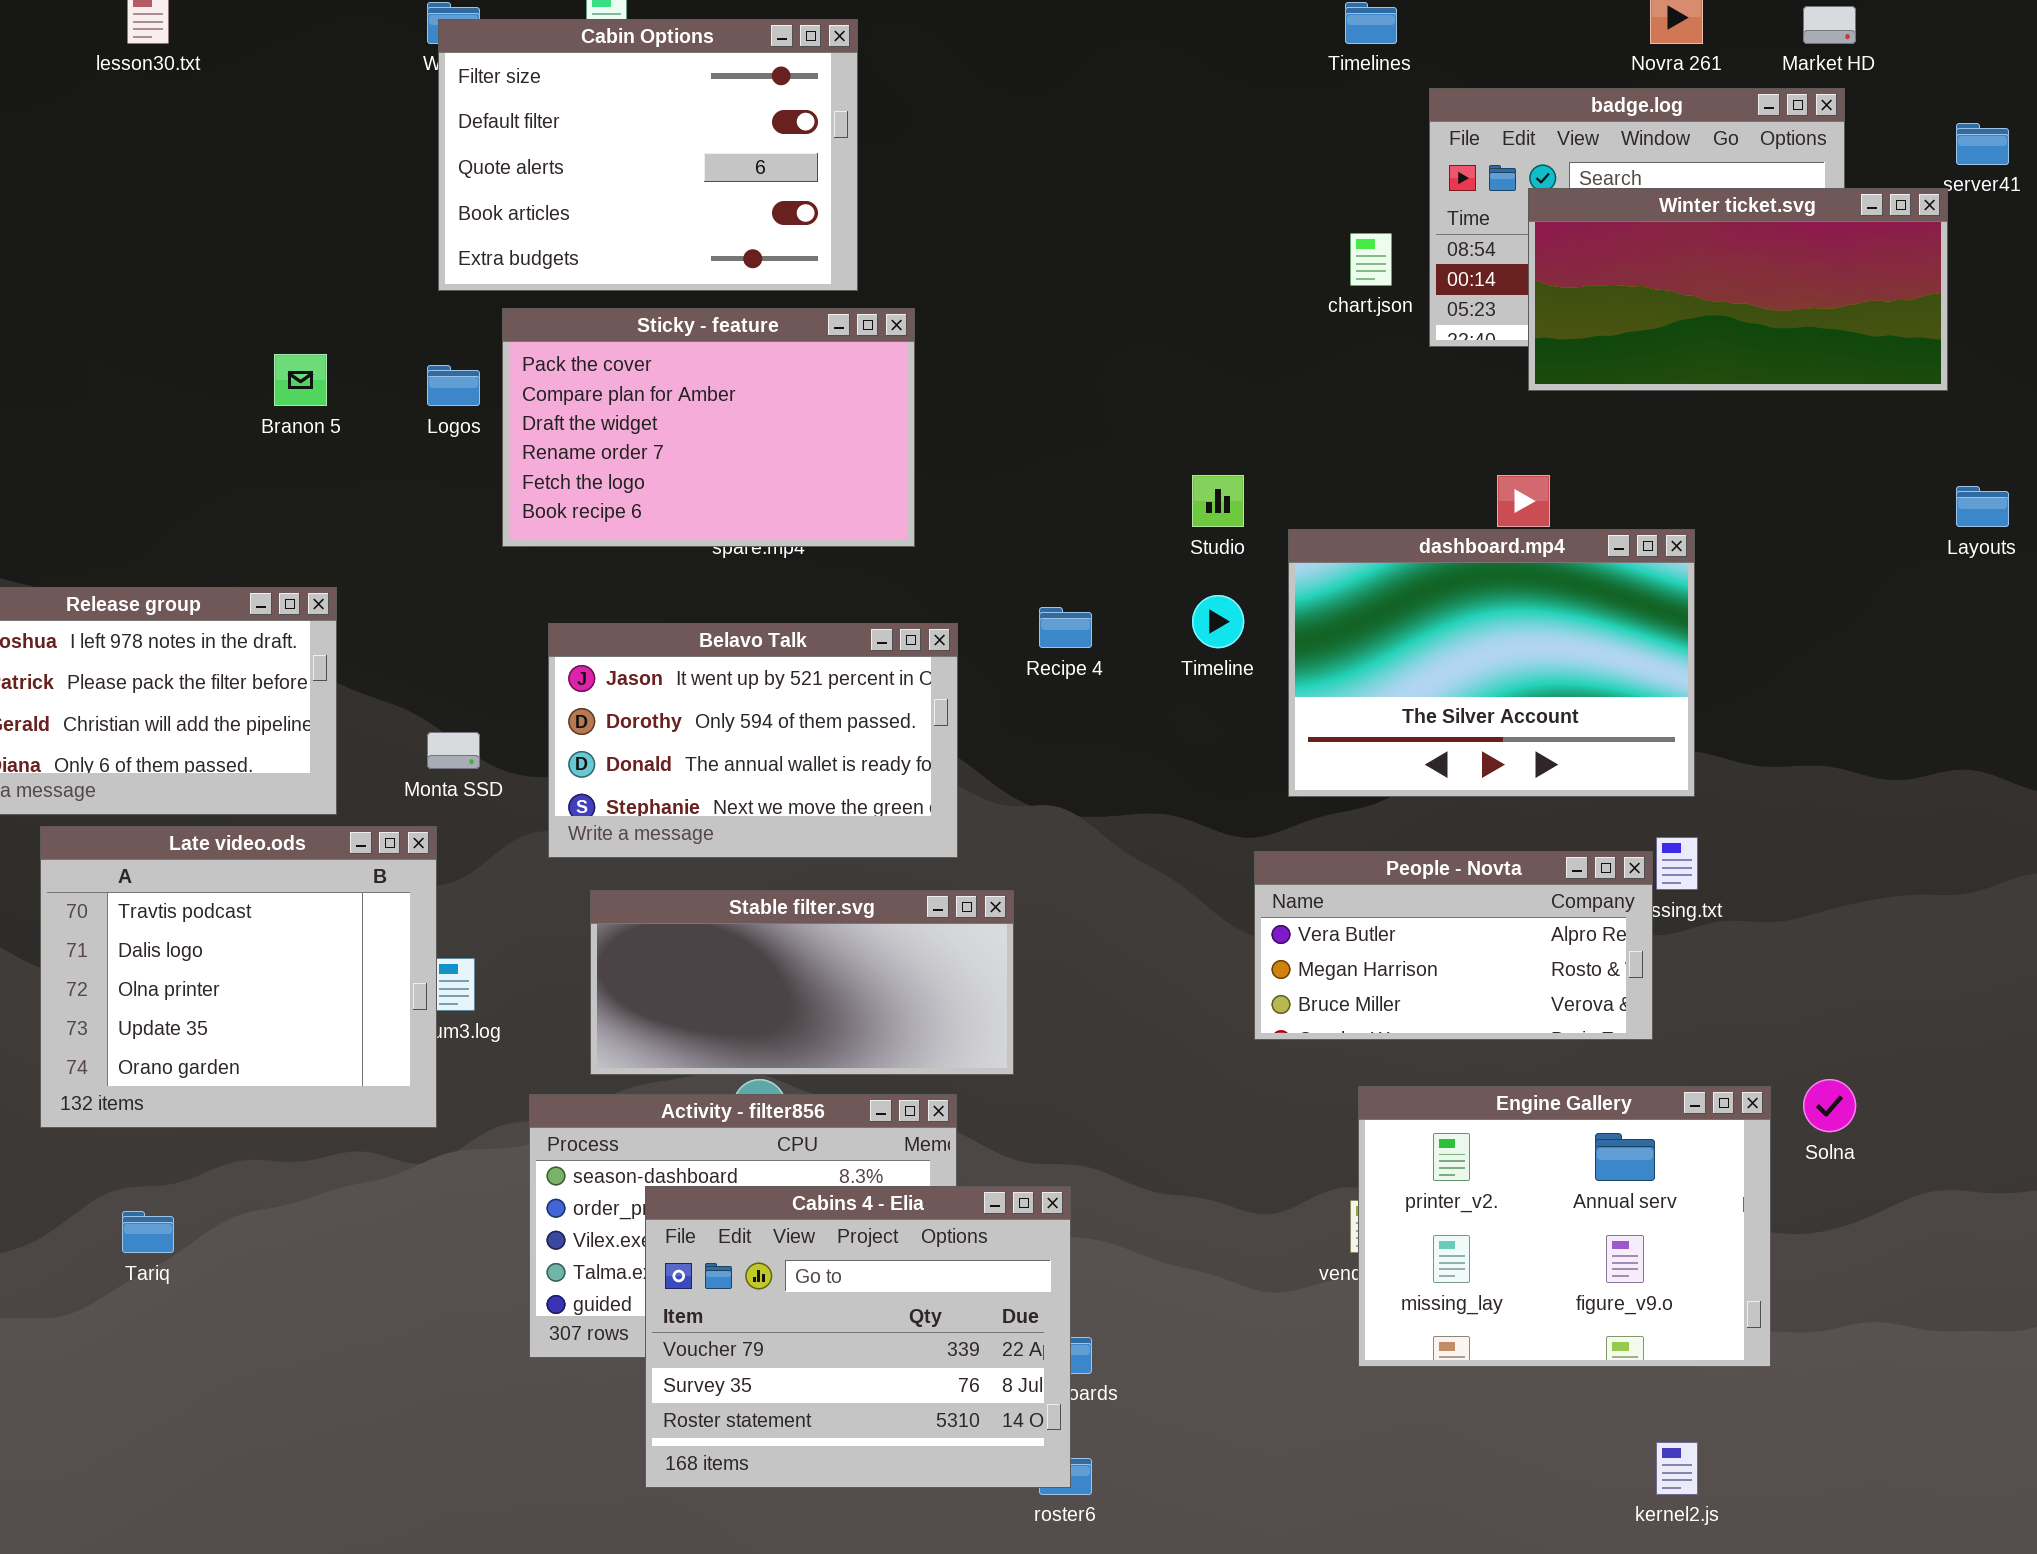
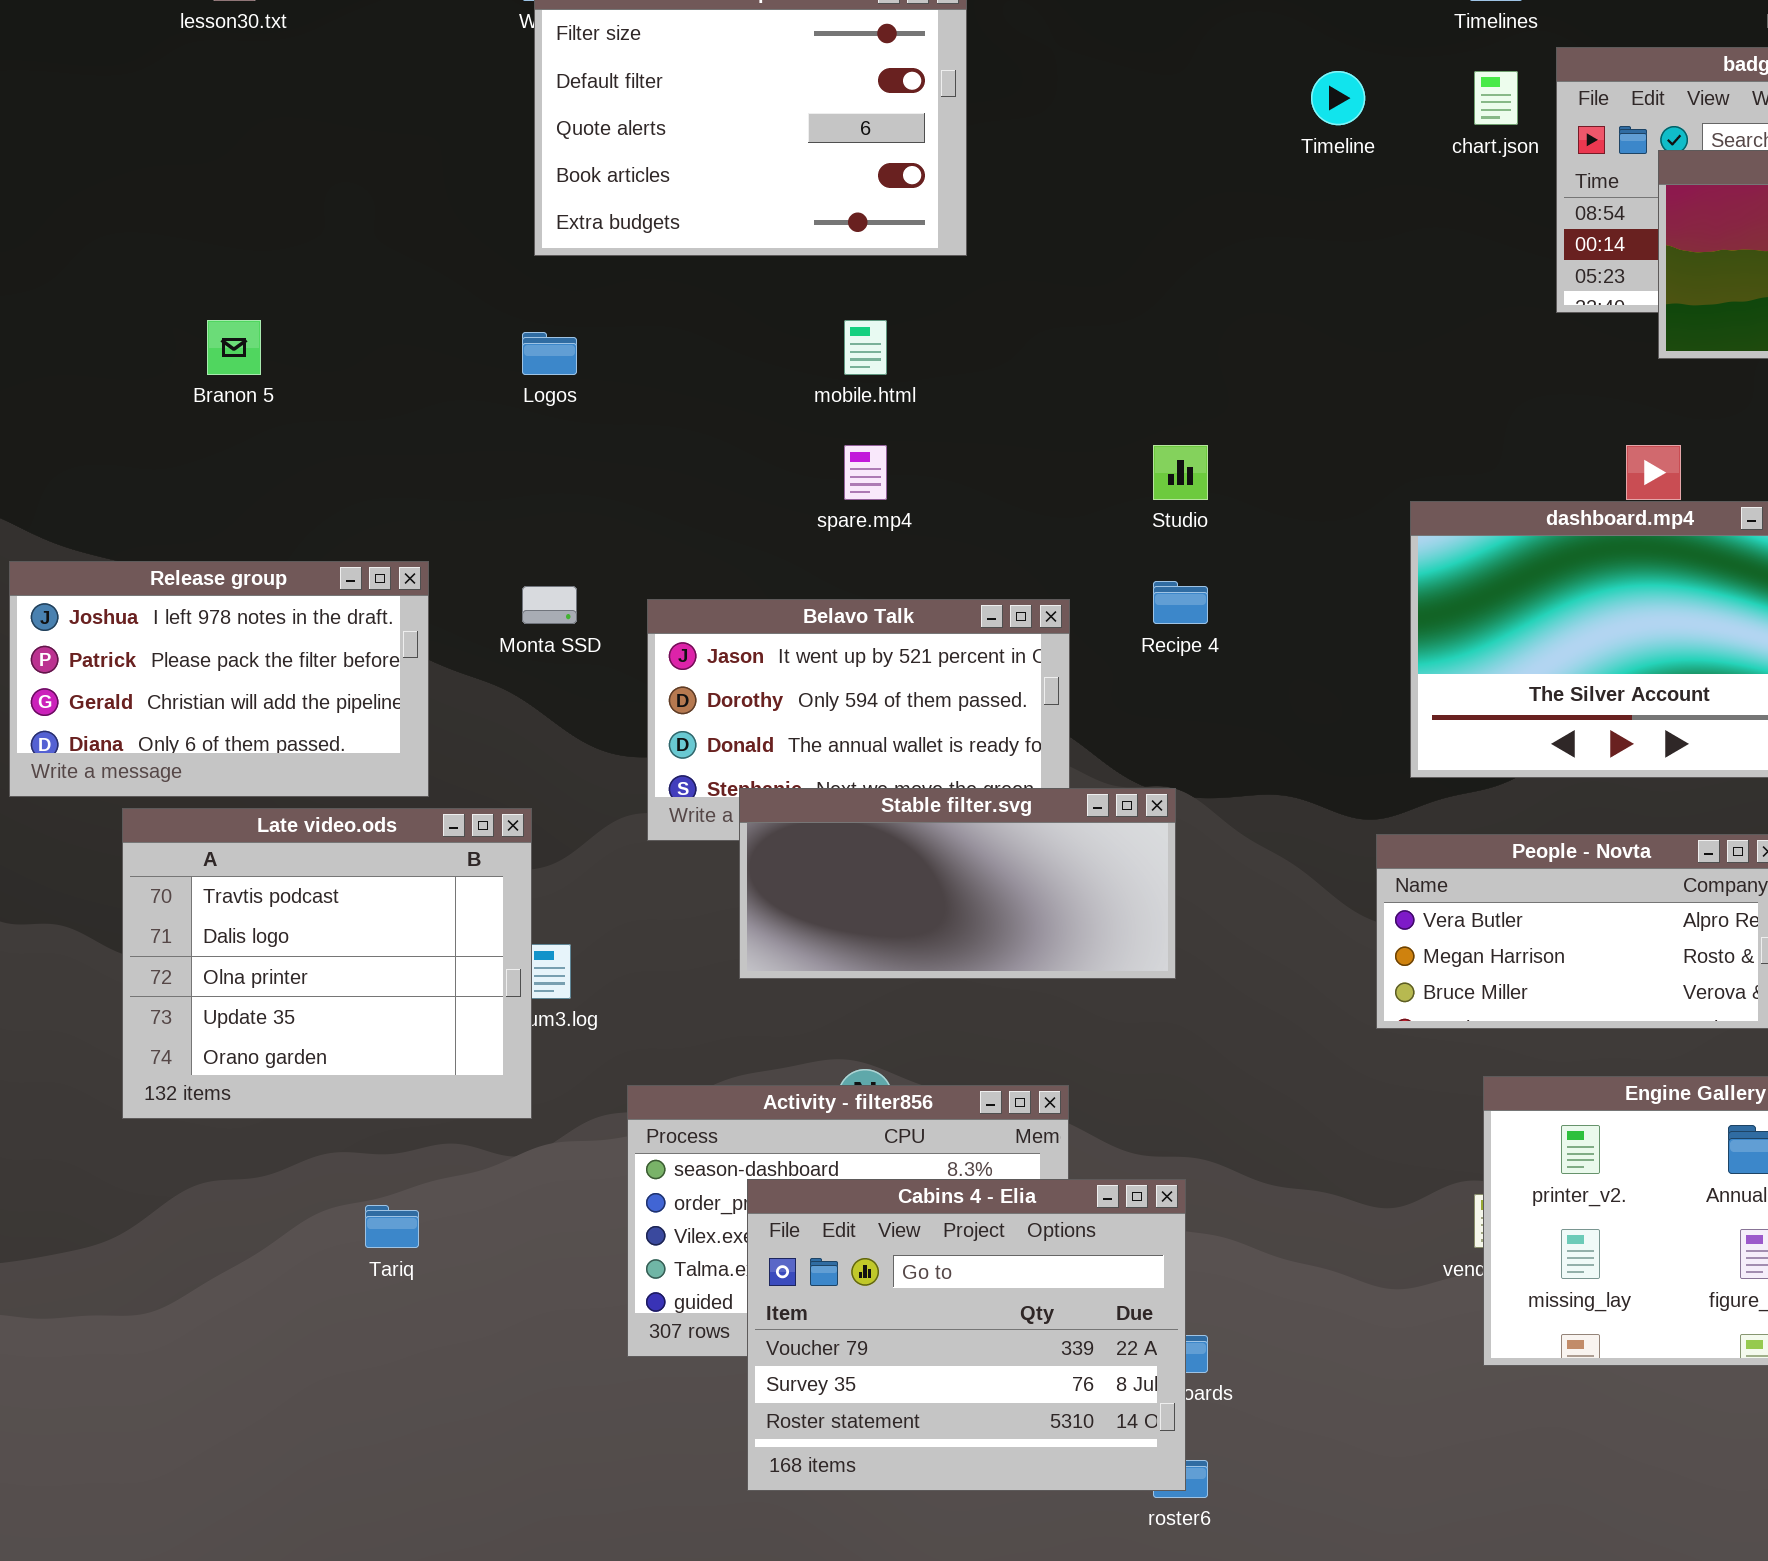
chart.json: [1350,233,1392,286] -> [1474,71,1518,125], moved
Sticky - feature: [502,308,915,547] -> none, closed
Branon 5: [274,354,327,406] -> [207,320,261,375], moved
Studio: [1192,475,1244,527] -> [1153,445,1208,500], moved
Timeline: [1192,595,1244,648] -> [1311,71,1365,125], moved
Monta SSD: [427,732,480,769] -> [522,586,577,624], moved
Stable filter.svg: [590,890,1014,1075] -> [739,788,1176,979], moved
Tariq: [122,1211,174,1253] -> [365,1205,419,1248], moved

